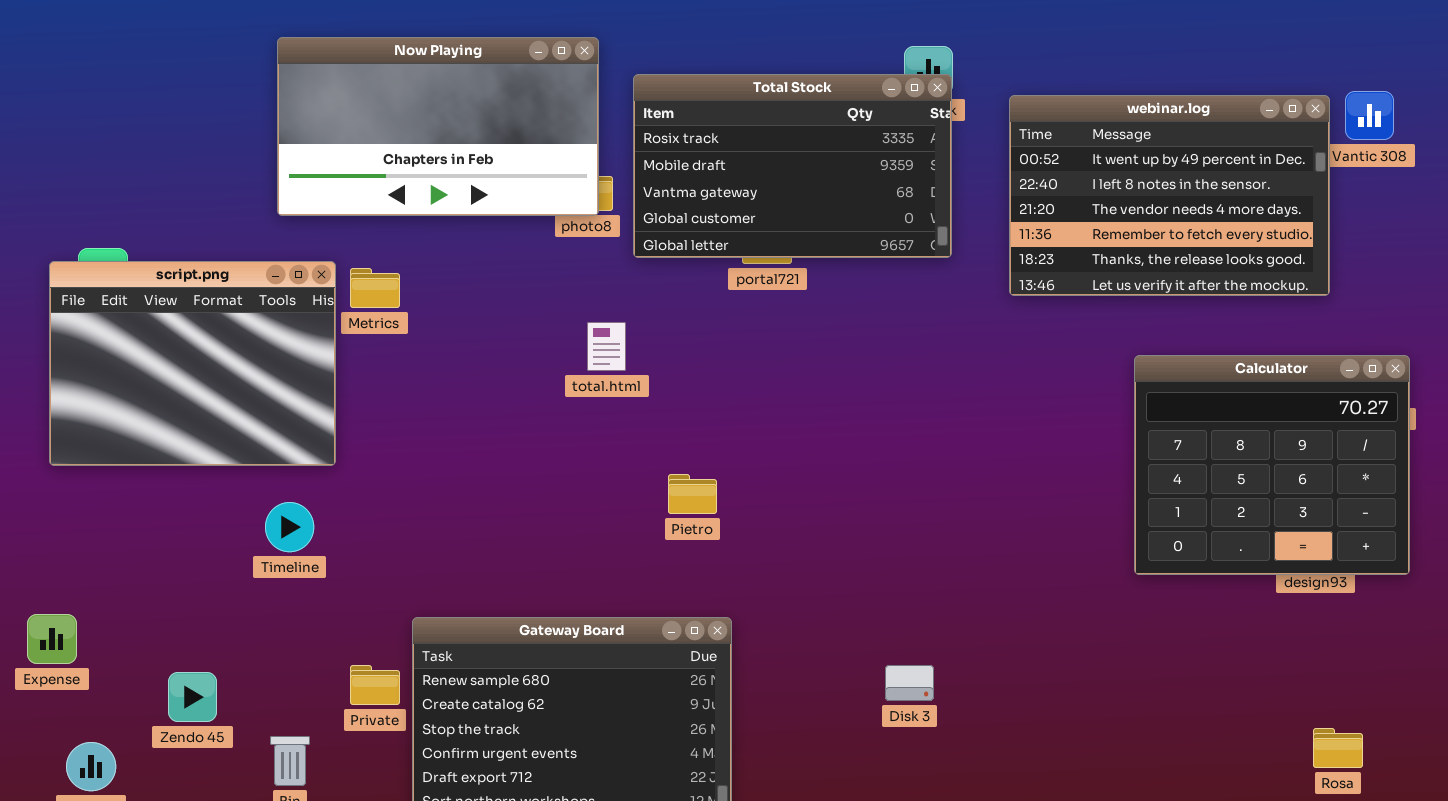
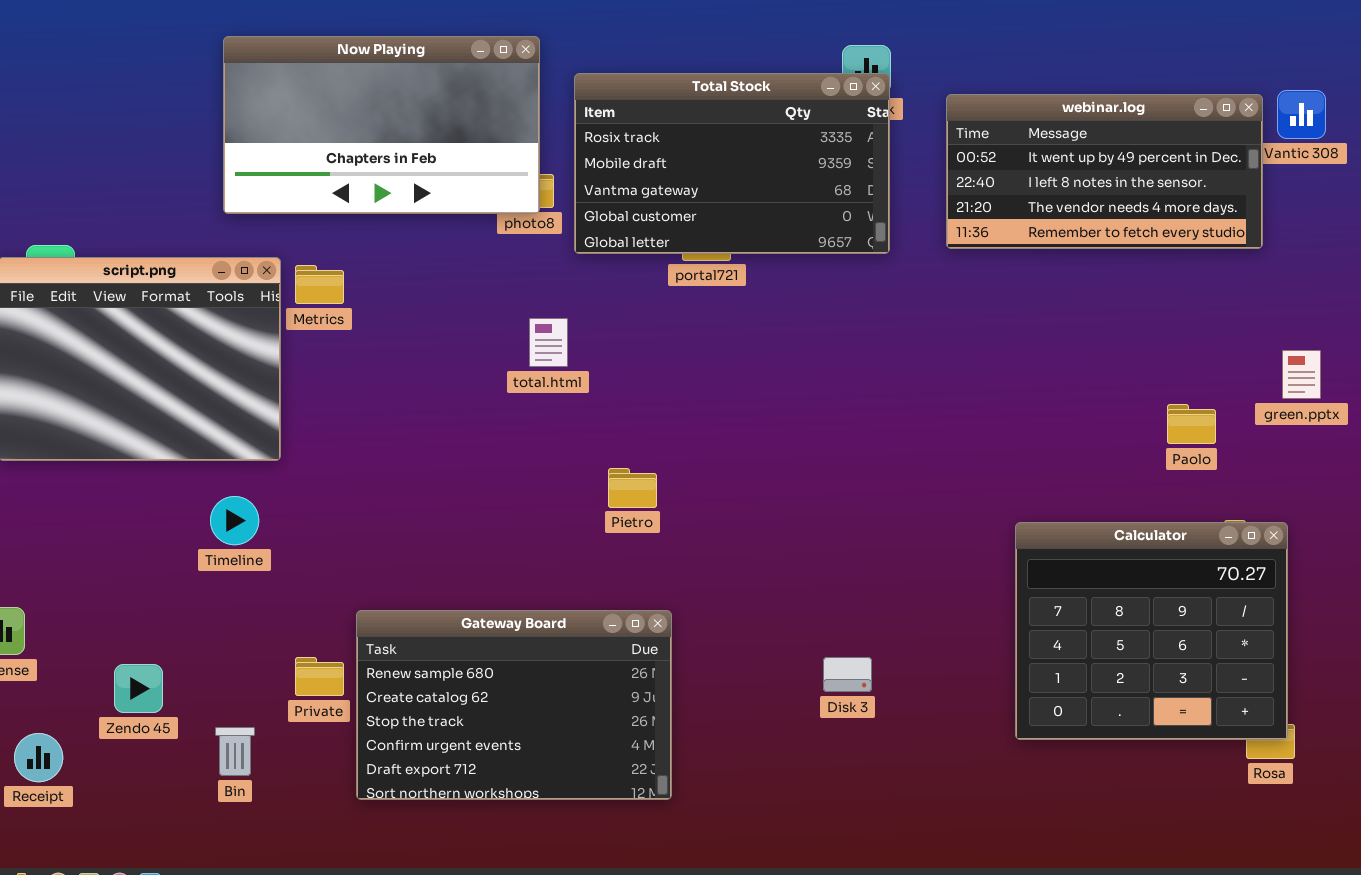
webinar.log: [1009,95,1330,296] -> [946,94,1263,249], resized
Calculator: [1134,355,1410,575] -> [1015,522,1288,740], moved

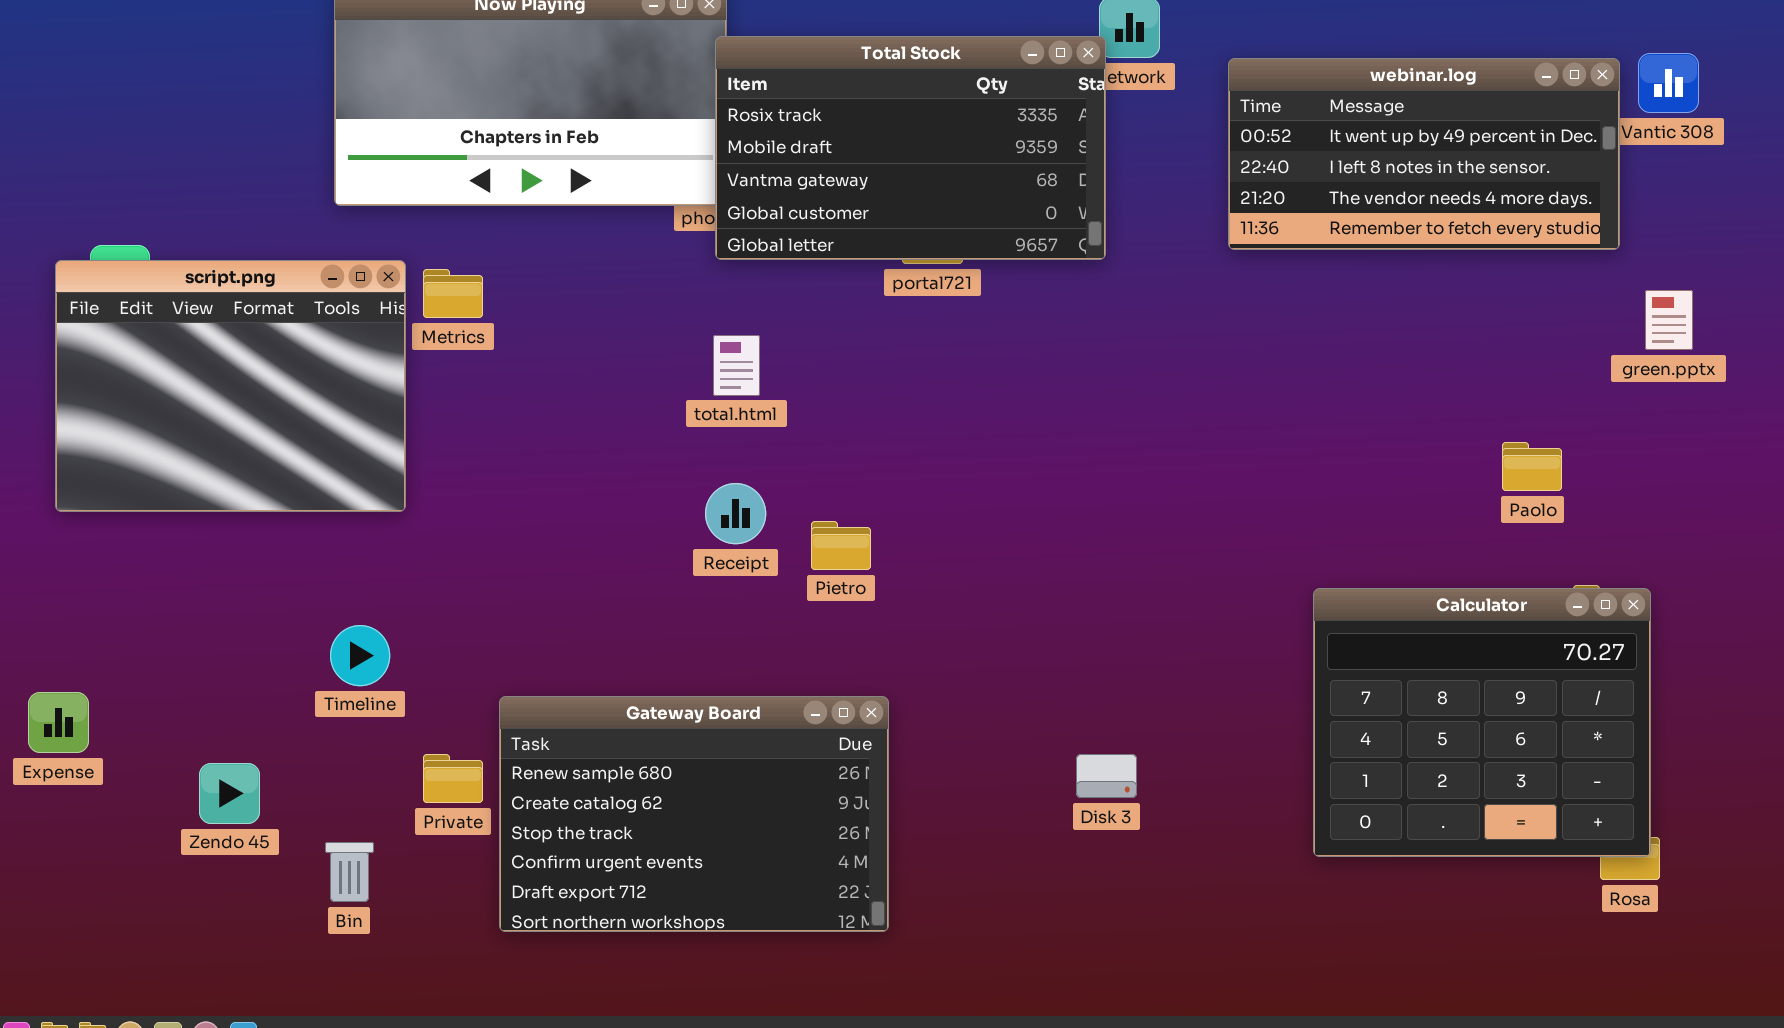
Total Stock: [574,73,890,254] -> [715,36,1106,260], moved
green.pptx: [1282,350,1321,399] -> [1645,290,1693,350], moved
Timeline: [210,496,259,545] -> [330,625,390,686], moved
Receipt: [14,733,63,782] -> [705,483,766,544], moved

